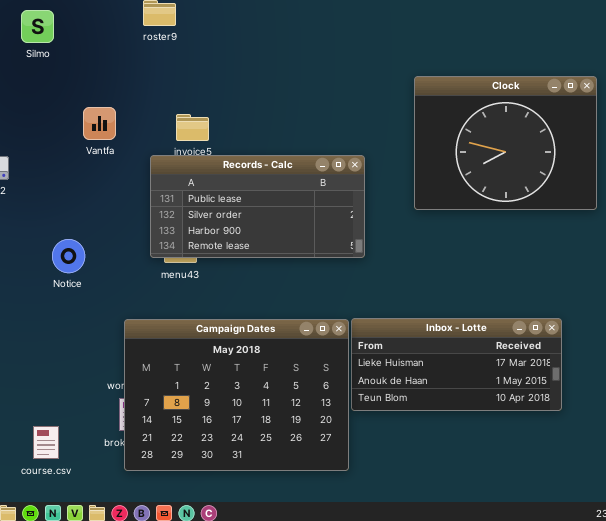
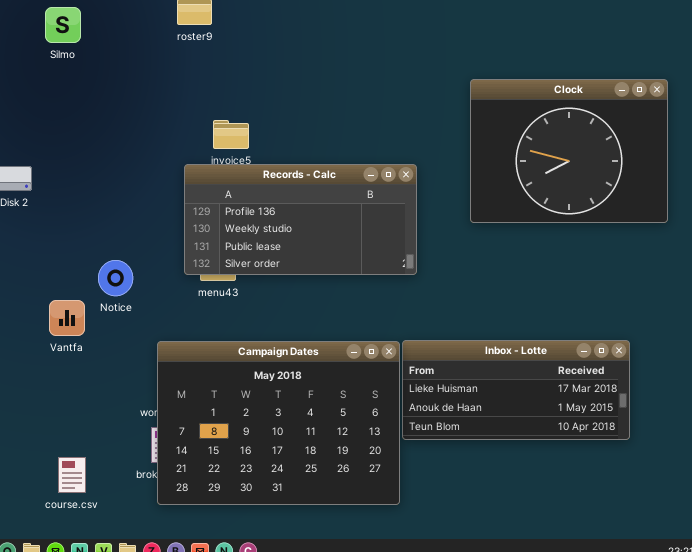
Vantfa: [83,107,116,140] -> [49,300,85,336], moved
Records - Calc: [150,155,365,258] -> [184,164,417,275], scrolled up 2 rows
Notice: [52,239,85,273] -> [98,260,133,296], moved

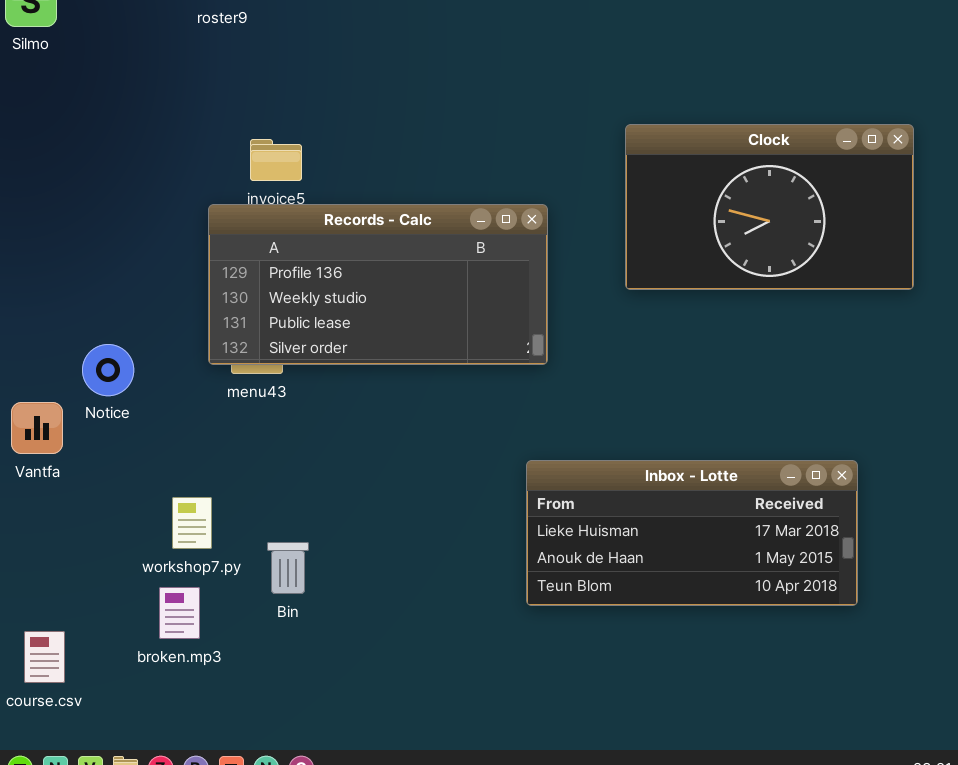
Clock: [470,79,668,223] -> [625,124,914,290], resized
Campaign Dates: [157,341,400,505] -> none, closed

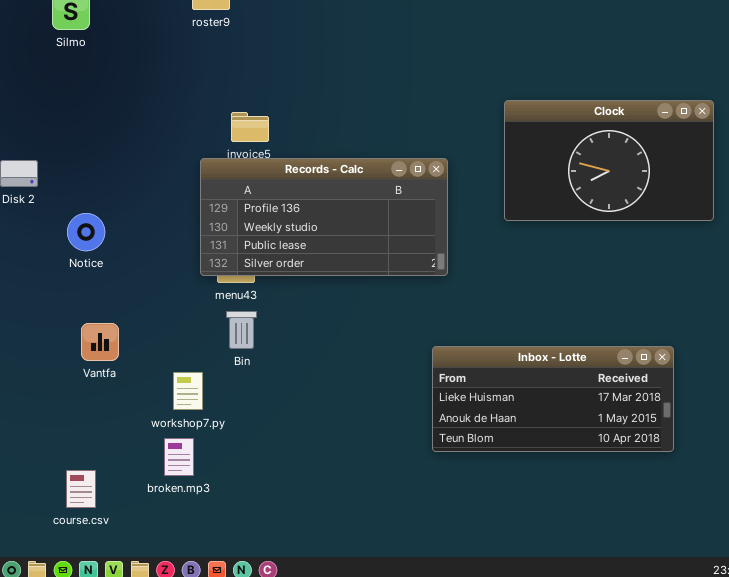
Notice: [82,344,134,396] -> [67,213,105,251], moved
Vantfa: [11,402,63,454] -> [81,323,119,361], moved
Bin: [267,542,309,594] -> [226,311,257,349], moved

